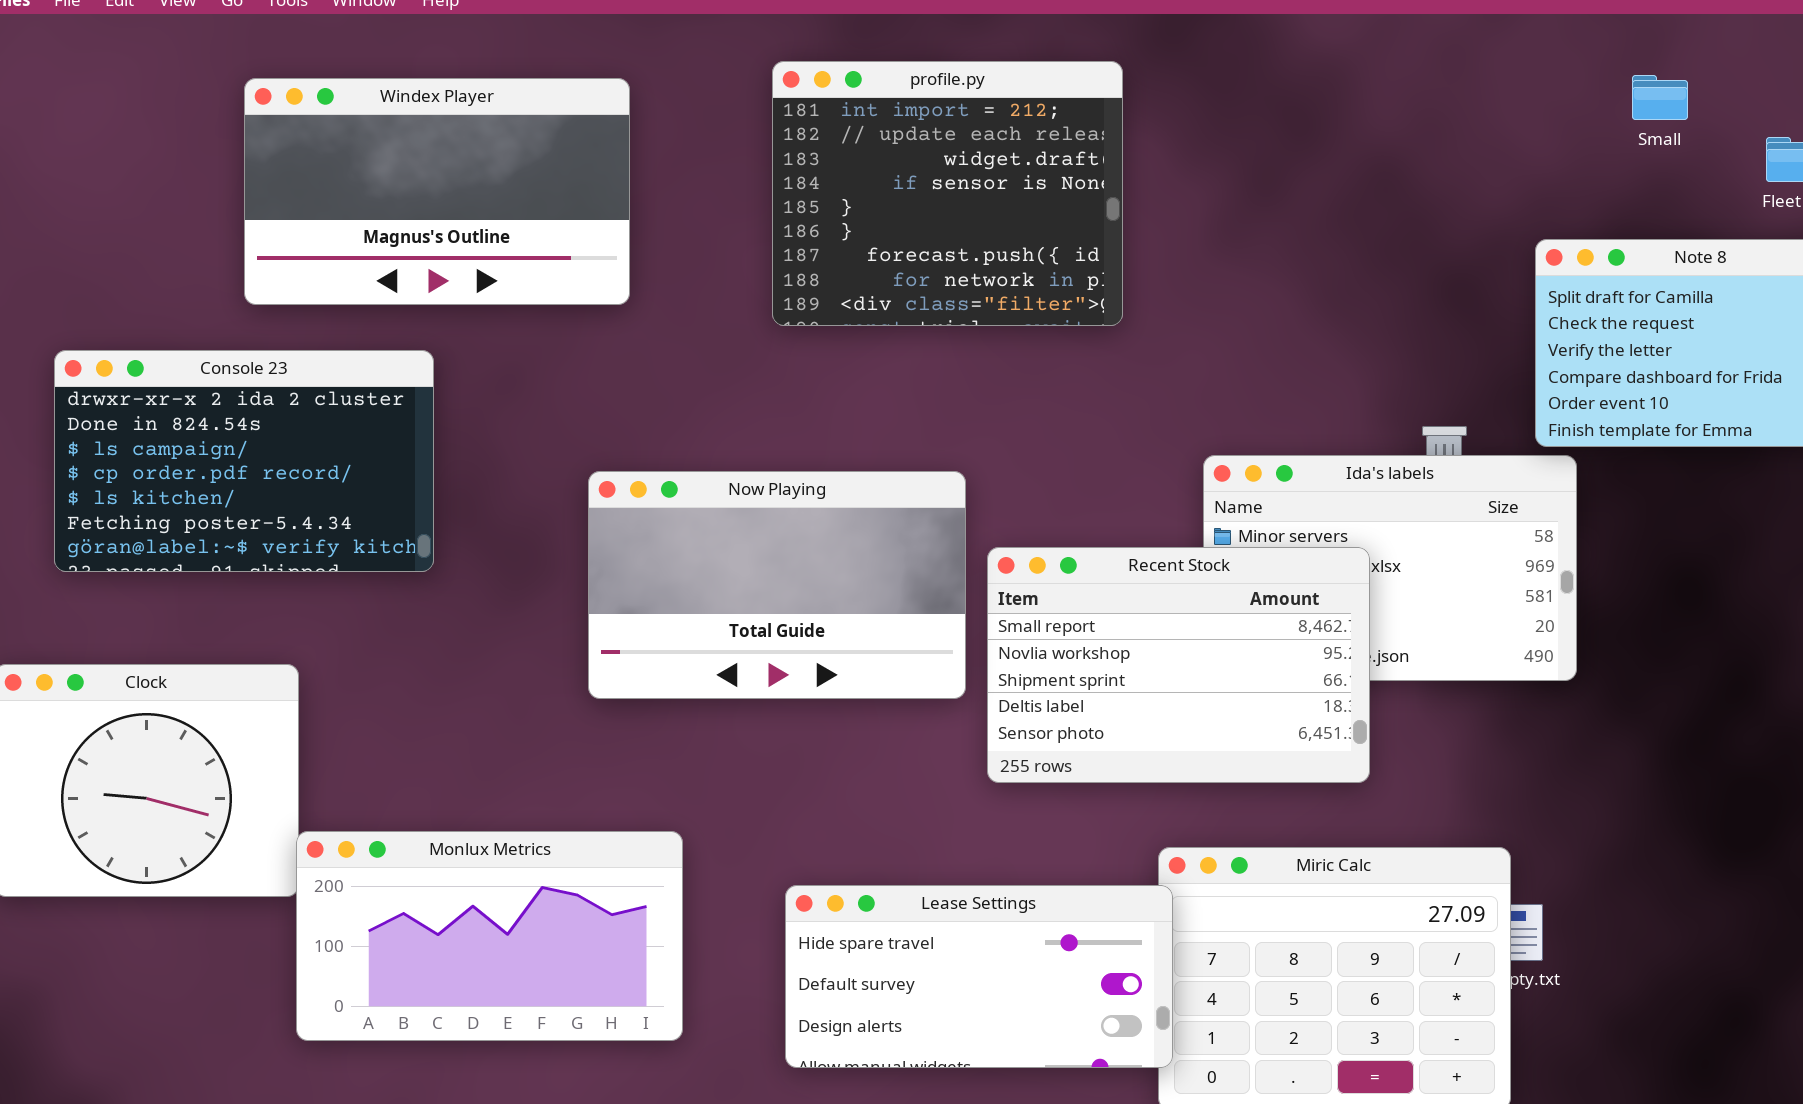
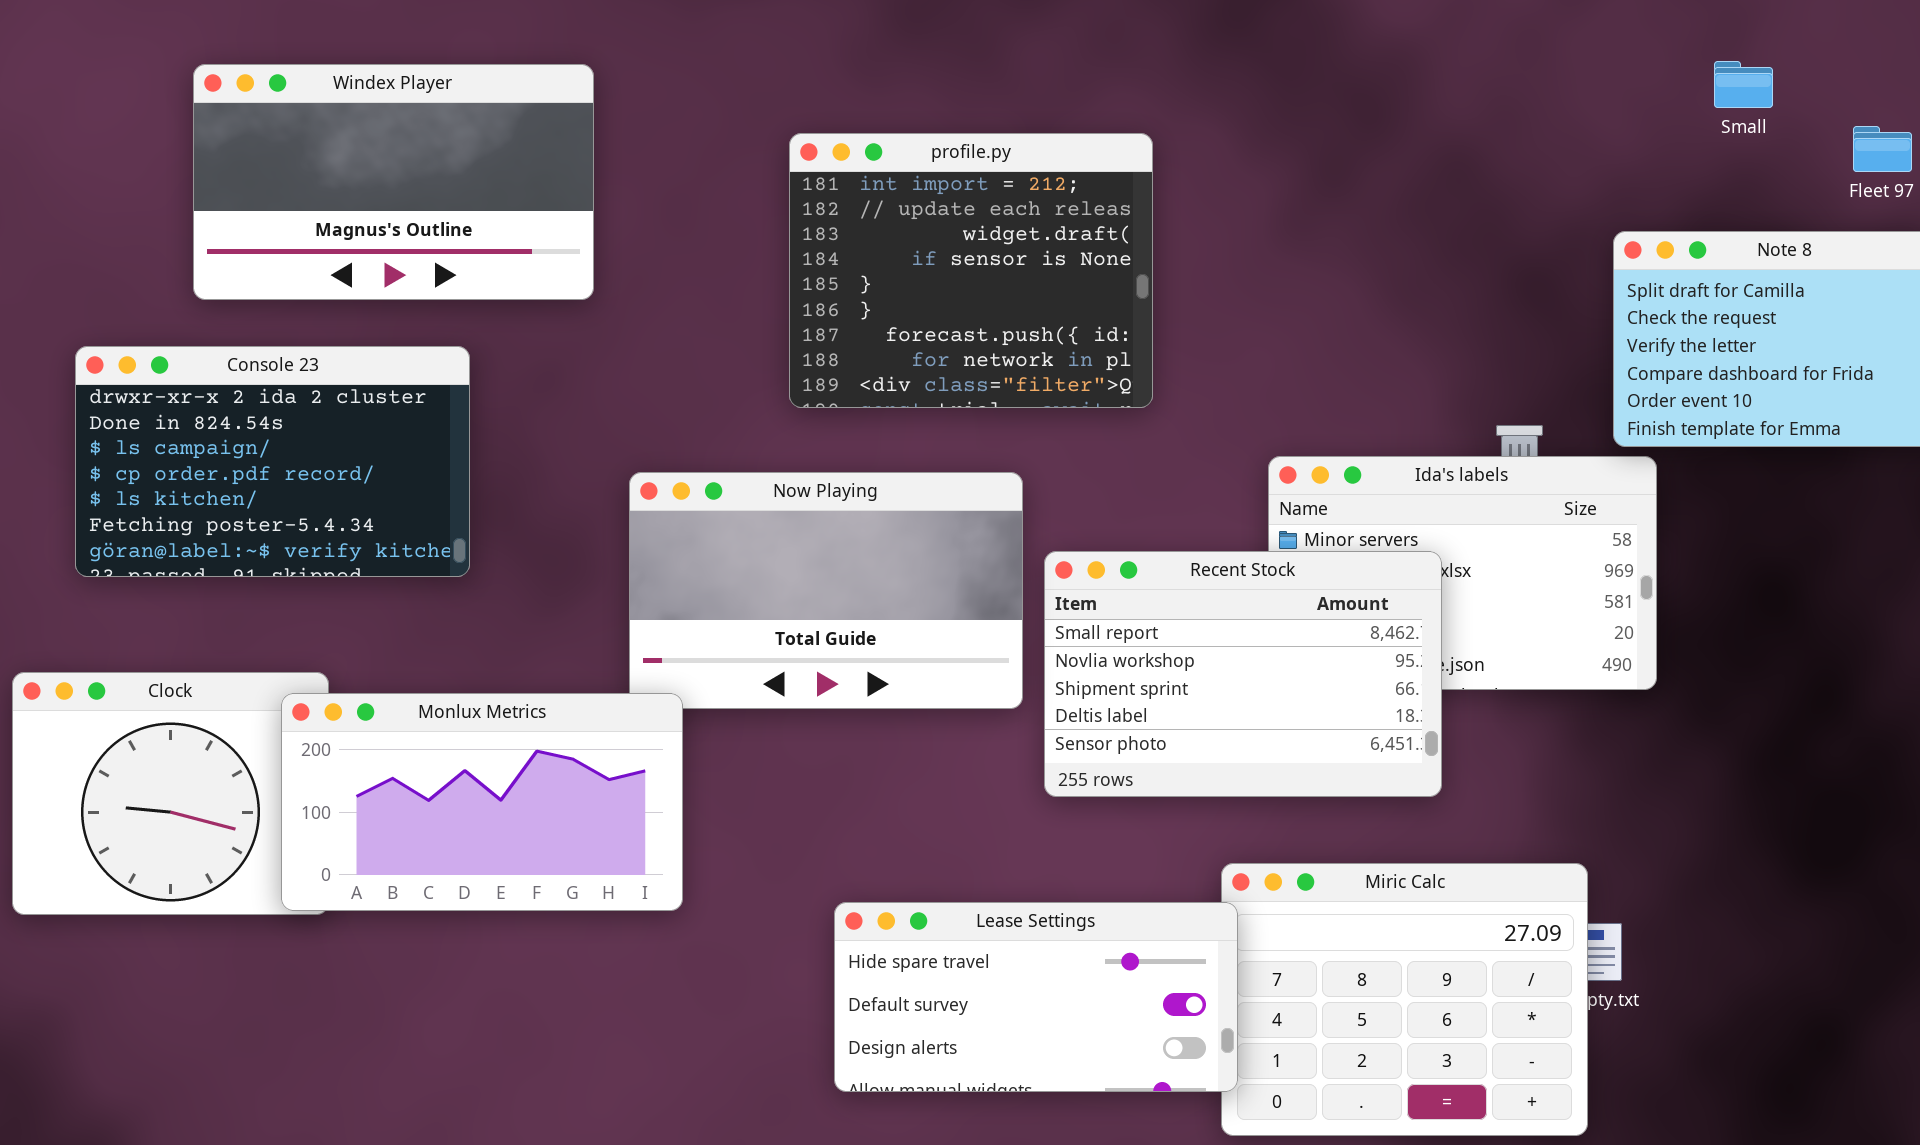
profile.py: [772,61,1123,326] -> [789,133,1153,408], moved
Windex Player: [244,78,630,305] -> [193,64,594,300], moved
Monlux Metrics: [296,831,683,1041] -> [281,693,683,911], moved

